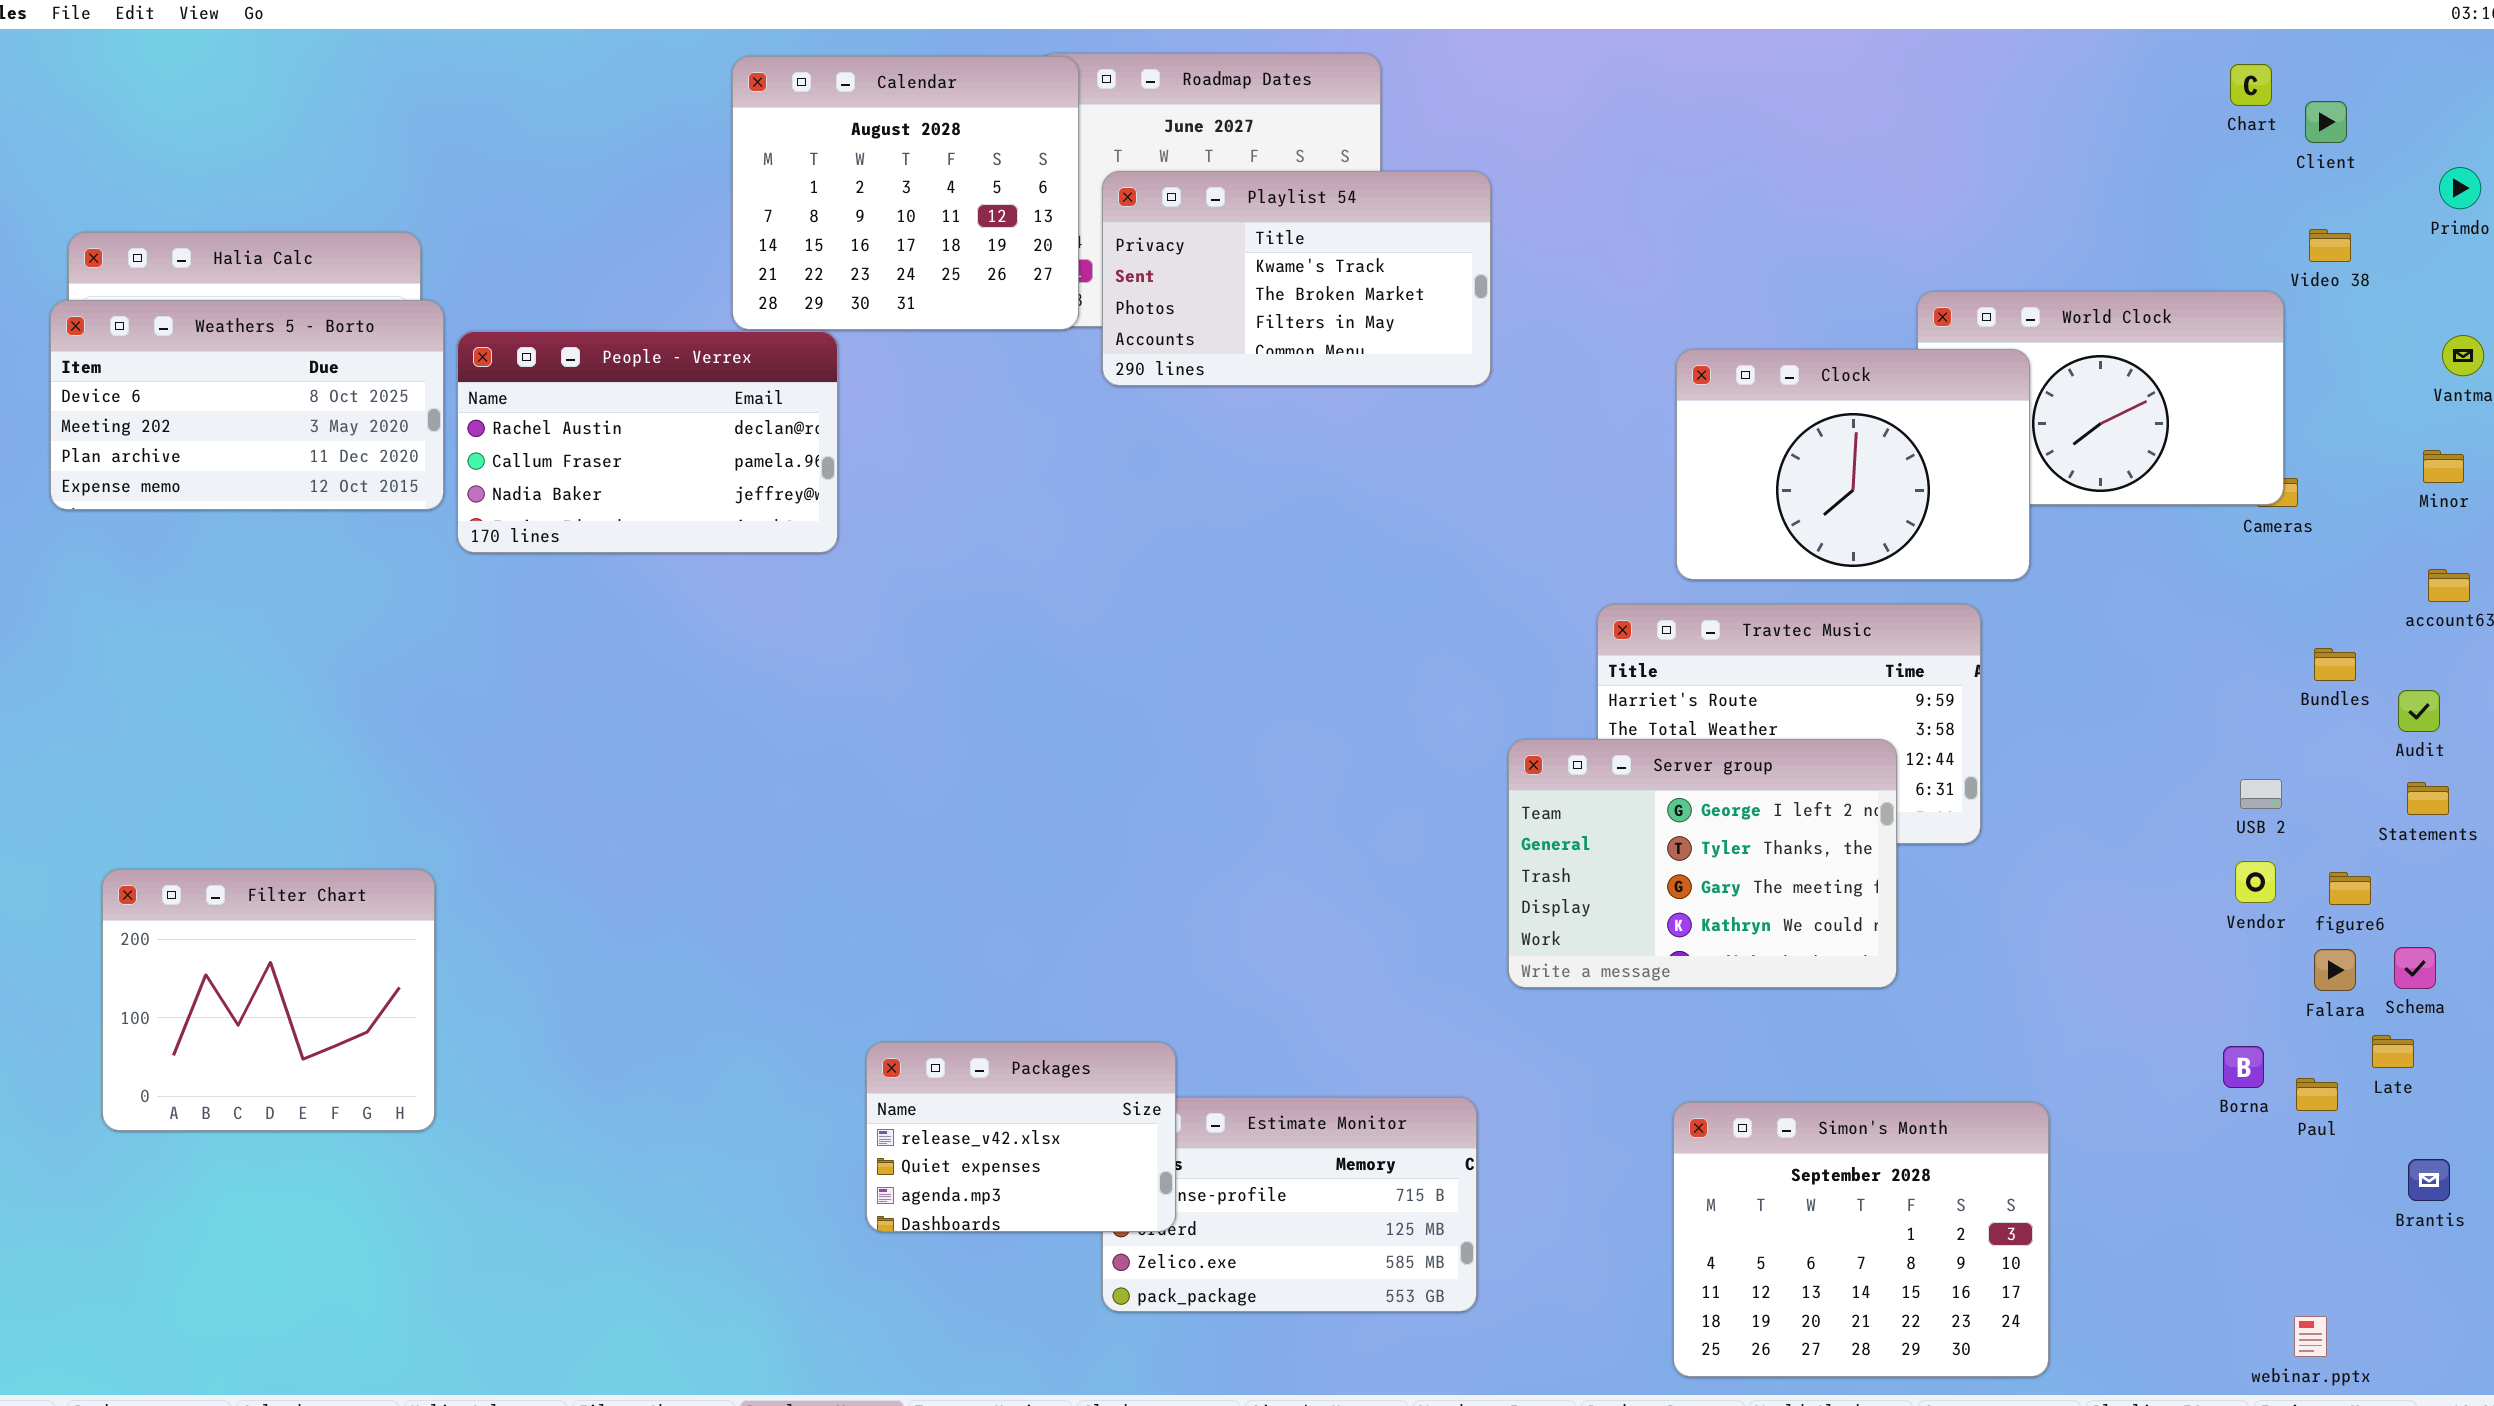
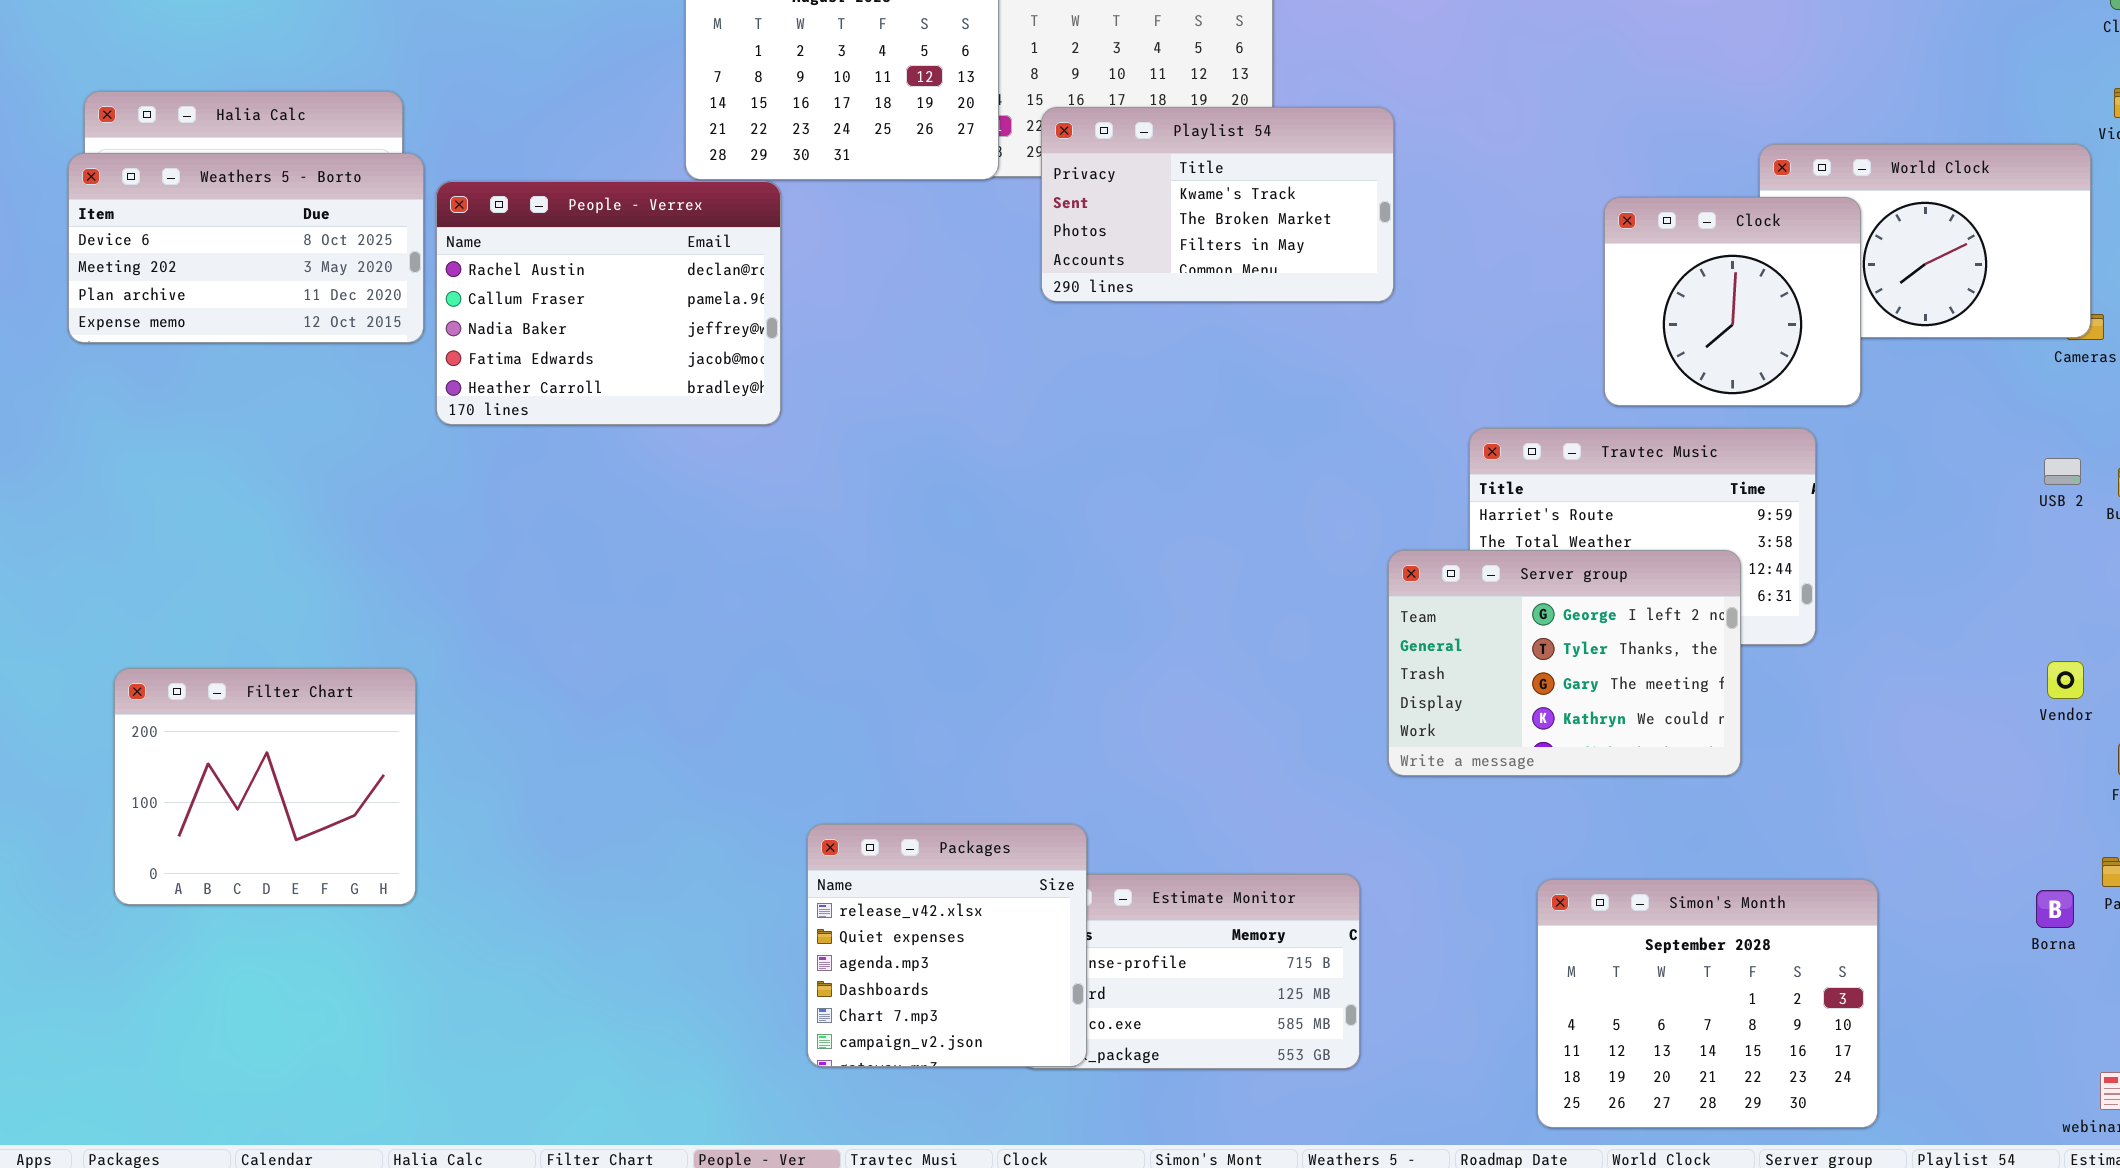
Playlist 54: [1102,171,1491,386] -> [1041,107,1394,302], moved
People - Verrex: [457,331,838,553] -> [436,181,781,425], resized
Clock: [1676,349,2030,580] -> [1604,197,1861,406], resized
USB 2: [2240,779,2282,809] -> [2044,458,2081,485], moved
Packages: [866,1042,1176,1232] -> [807,824,1087,1067], resized
Borna: [2223,1046,2264,1088] -> [2036,890,2074,928], moved

